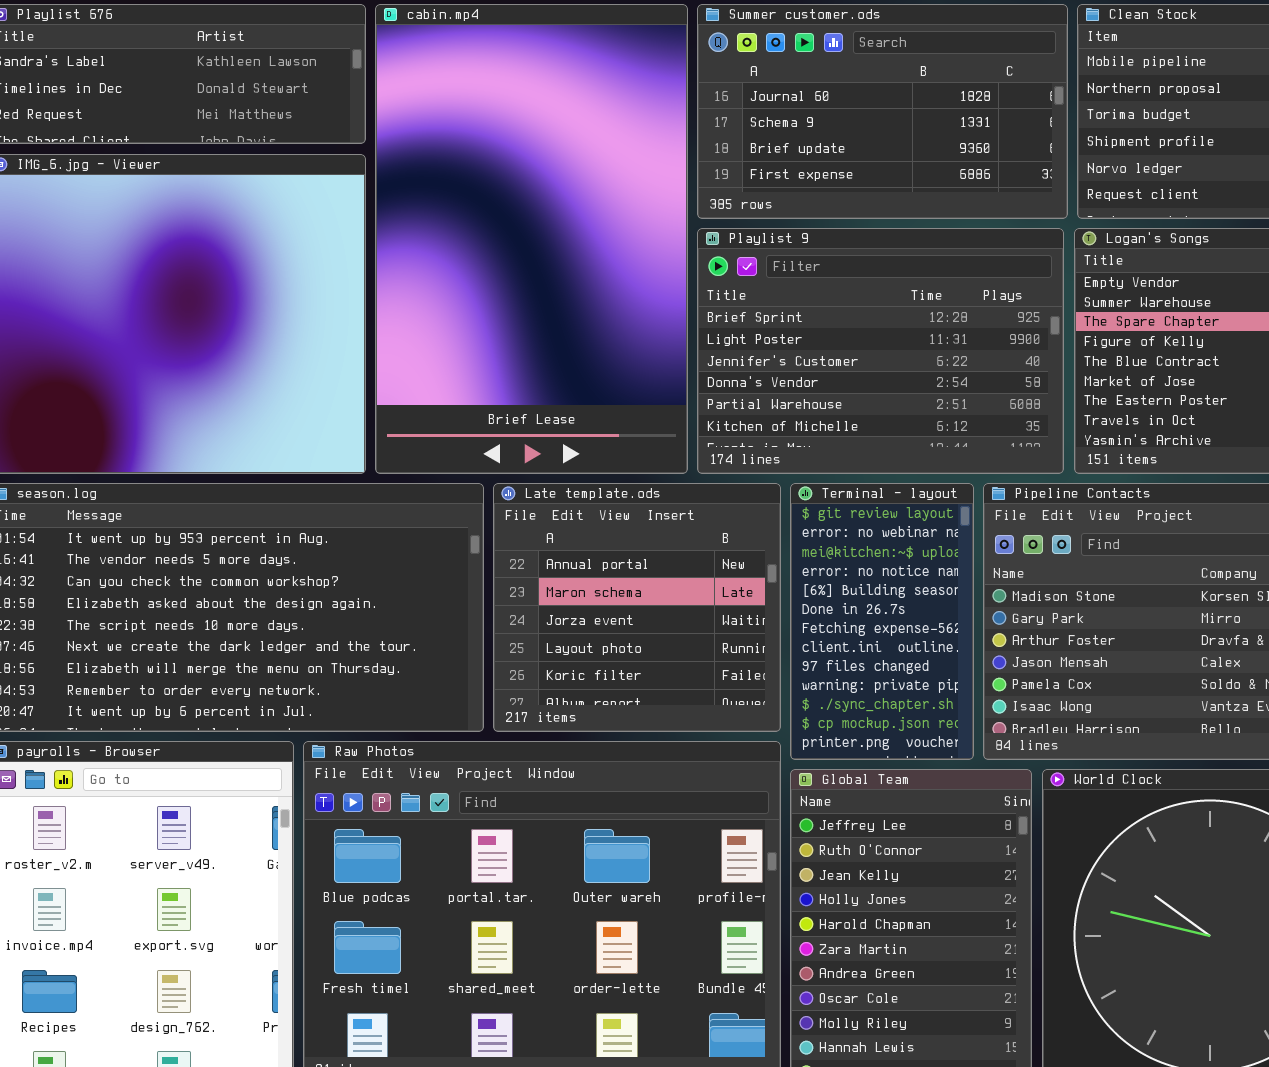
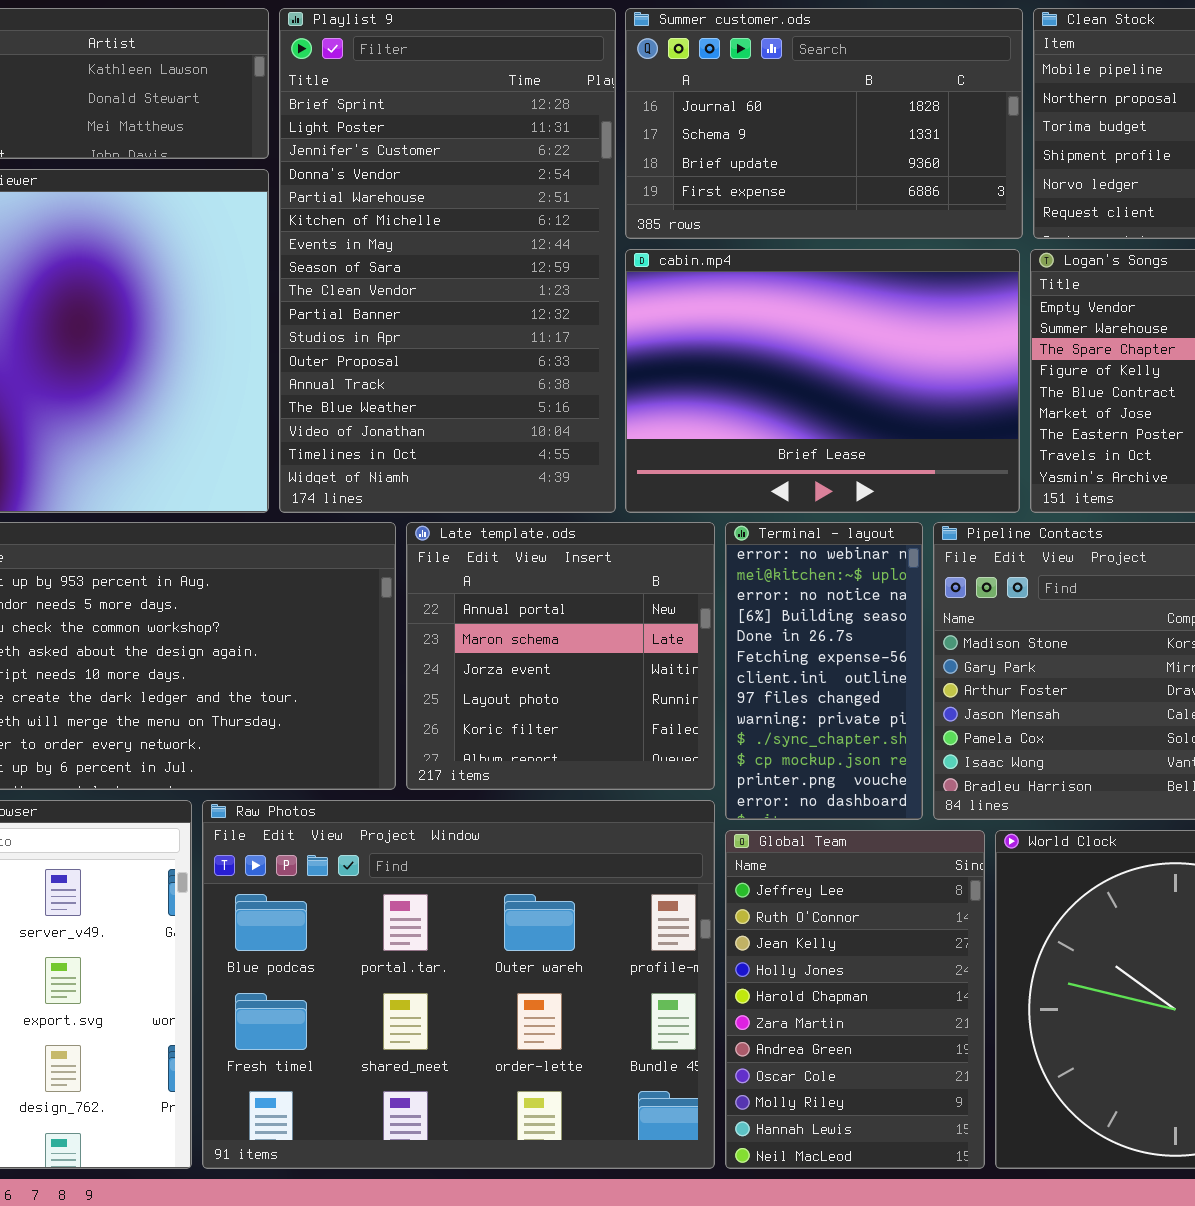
cabin.mp4: [375,4,688,474] -> [625,249,1020,513], moved, resized
Playlist 9: [697,228,1064,474] -> [279,8,616,513], moved, resized
Terminal - layout: [790,483,974,760] -> [725,522,923,820], scrolled down 1 row

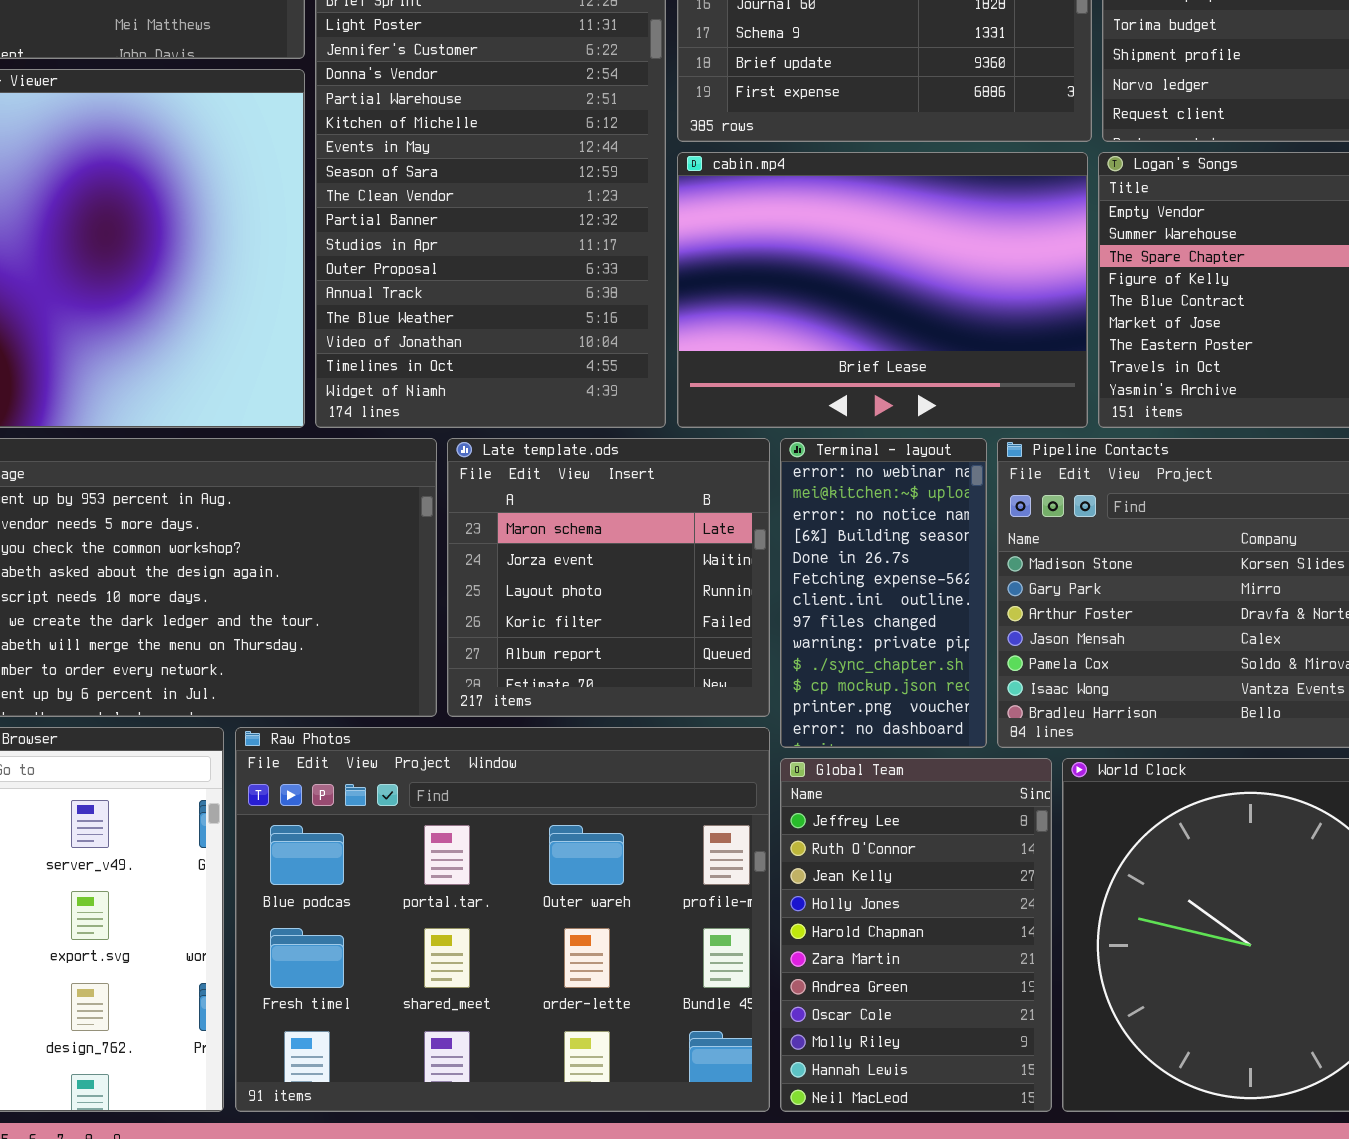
Late template.ods: [406,522,715,790] -> [447,438,770,717], scrolled down 1 row

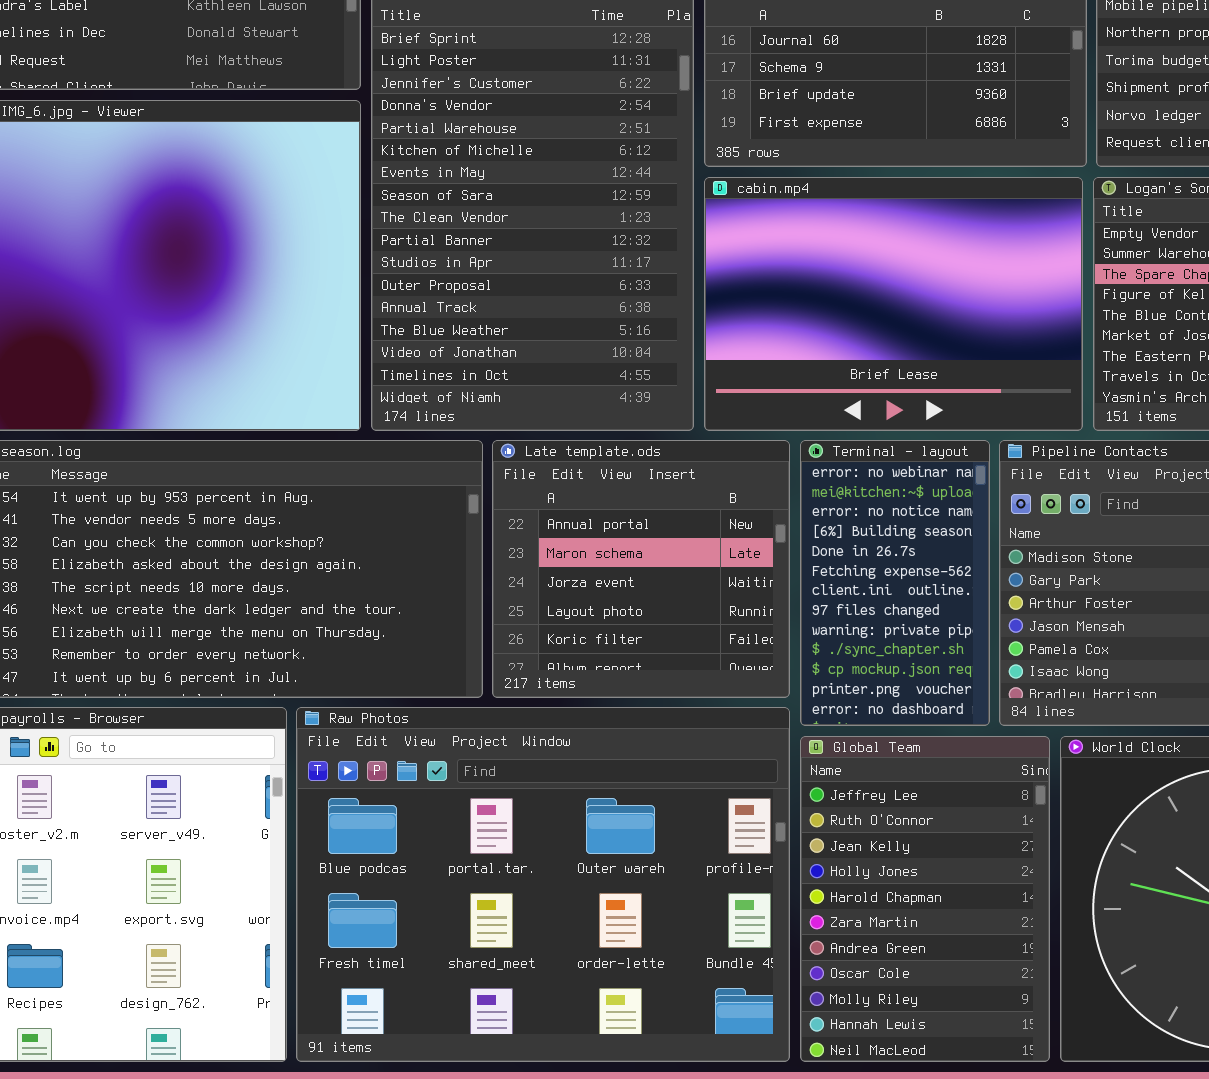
Late template.ods: [447,438,770,717] -> [492,440,790,698], scrolled up 1 row

